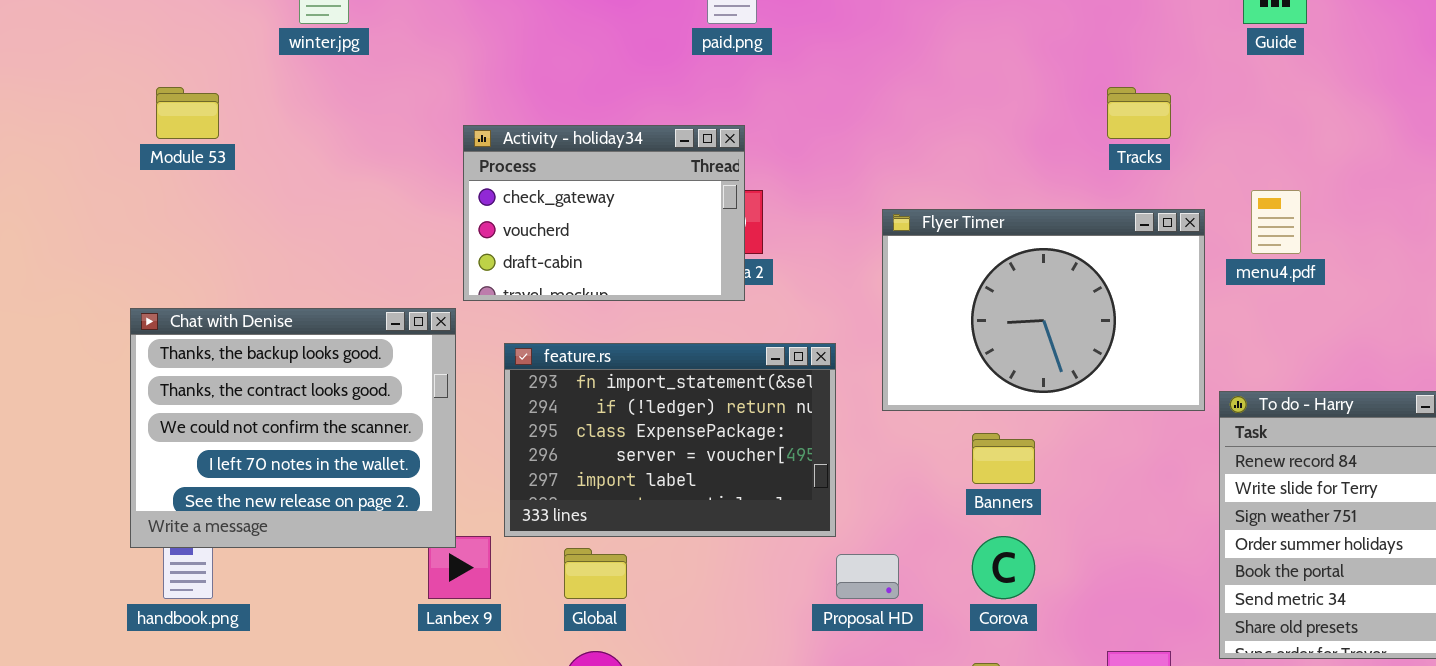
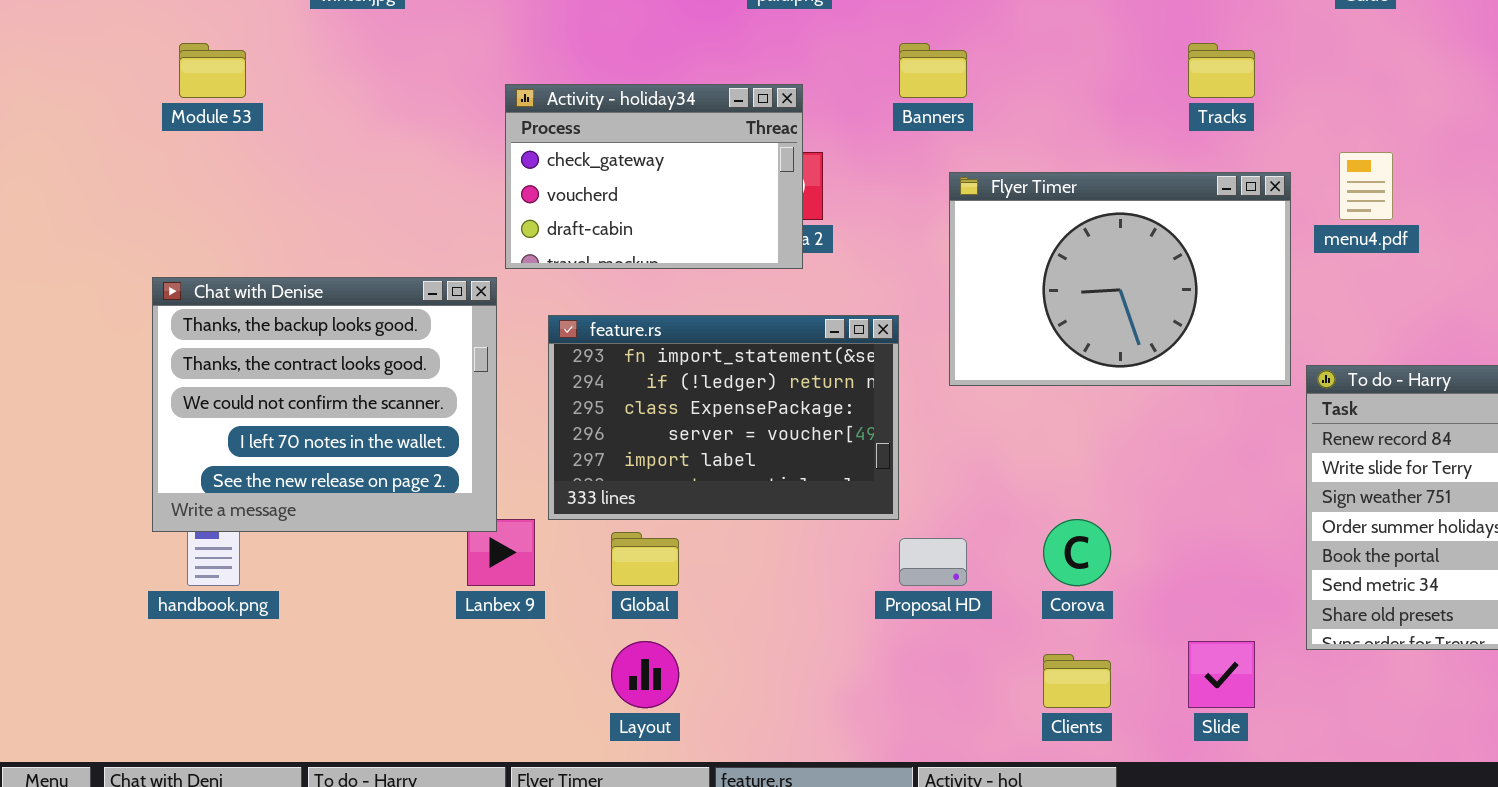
Banners: [972,433,1035,484] -> [899,43,967,98], moved

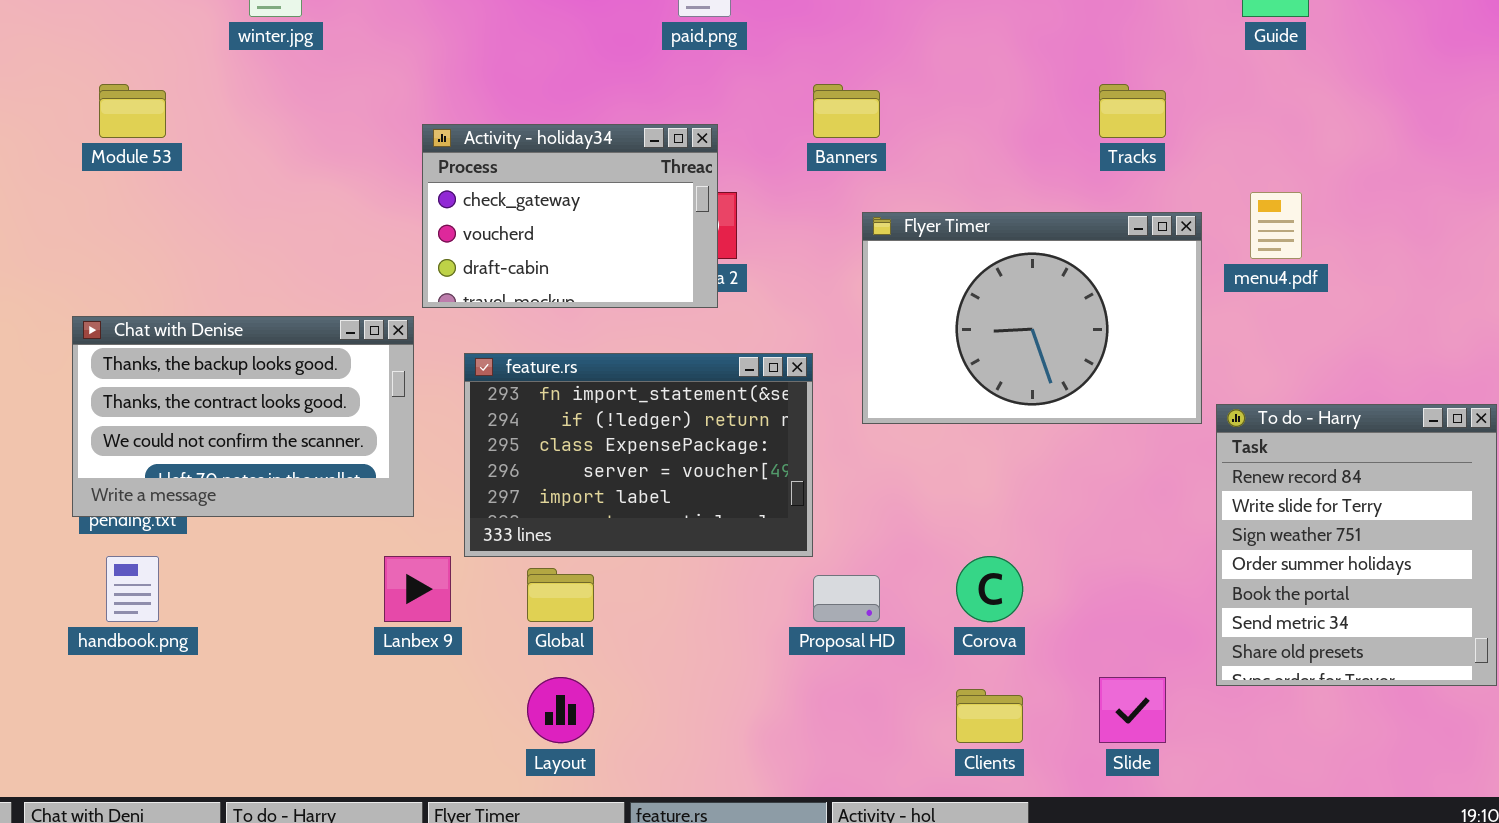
Chat with Denise: [152,277,497,532] -> [72,316,414,517], resized

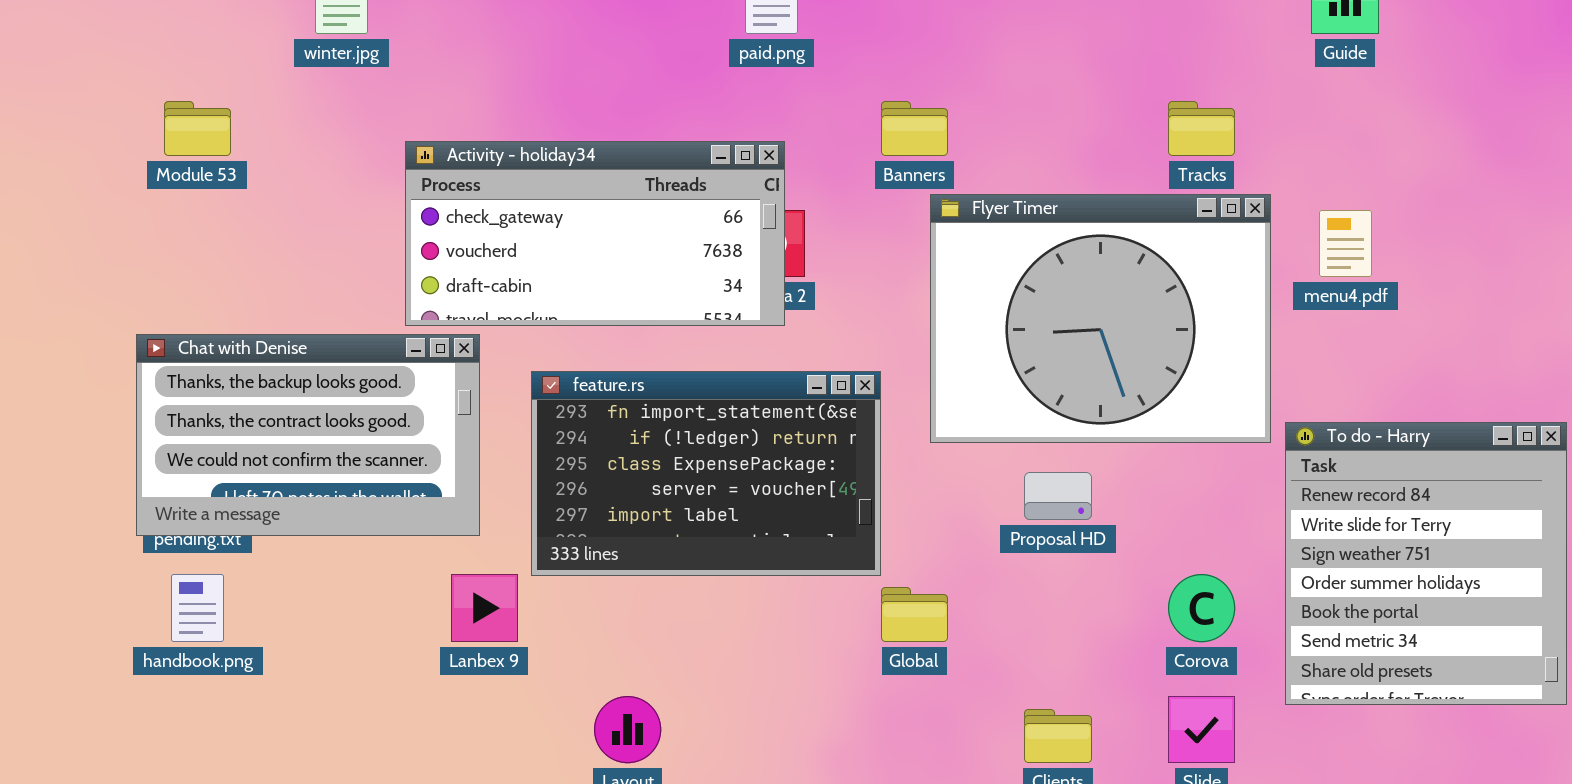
Activity - holiday34: [422,124,718,308] -> [405,141,785,326], resized
Flyer Timer: [862,212,1202,424] -> [930,194,1271,443], resized
Corova: [956,556,1023,622] -> [1168,574,1235,642], moved
Global: [527,568,594,622] -> [881,587,948,642], moved
Proposal HD: [813,575,880,622] -> [1024,472,1092,520], moved

